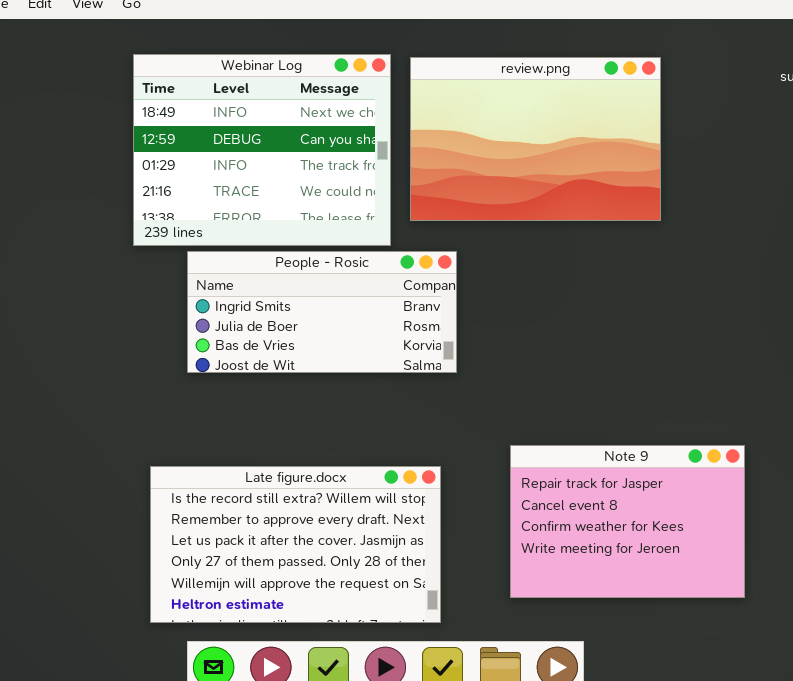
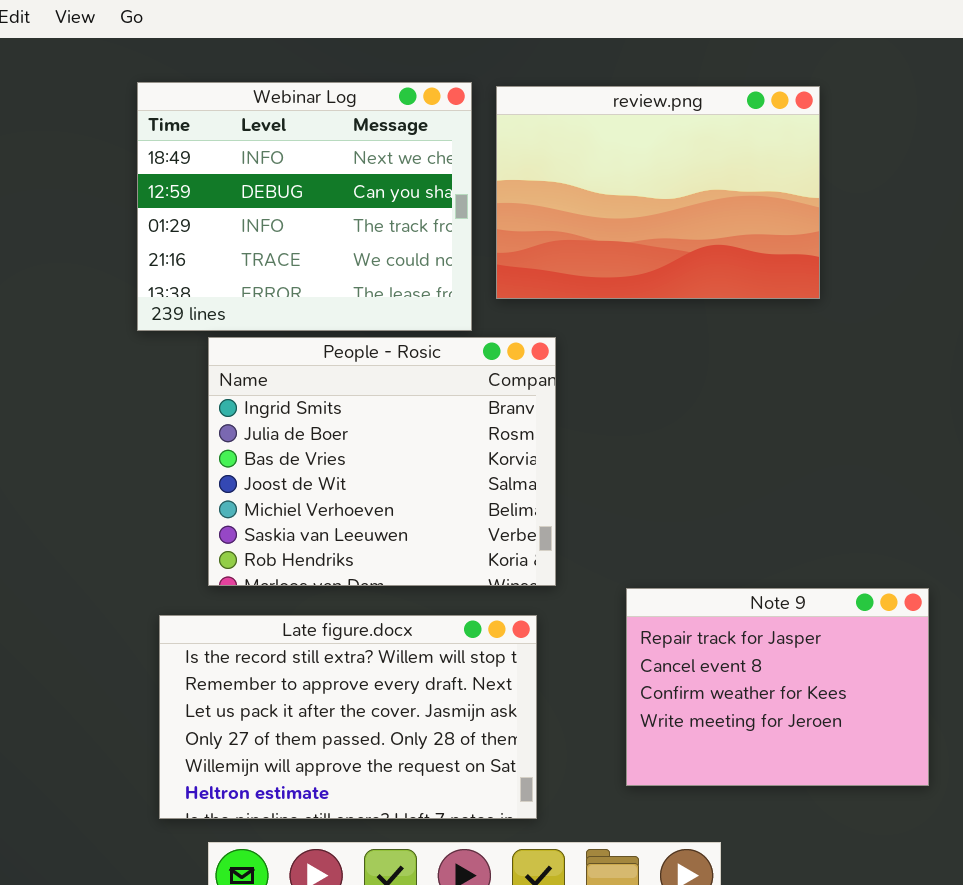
People - Rosic: [187,251,457,373] -> [208,337,556,586], resized

